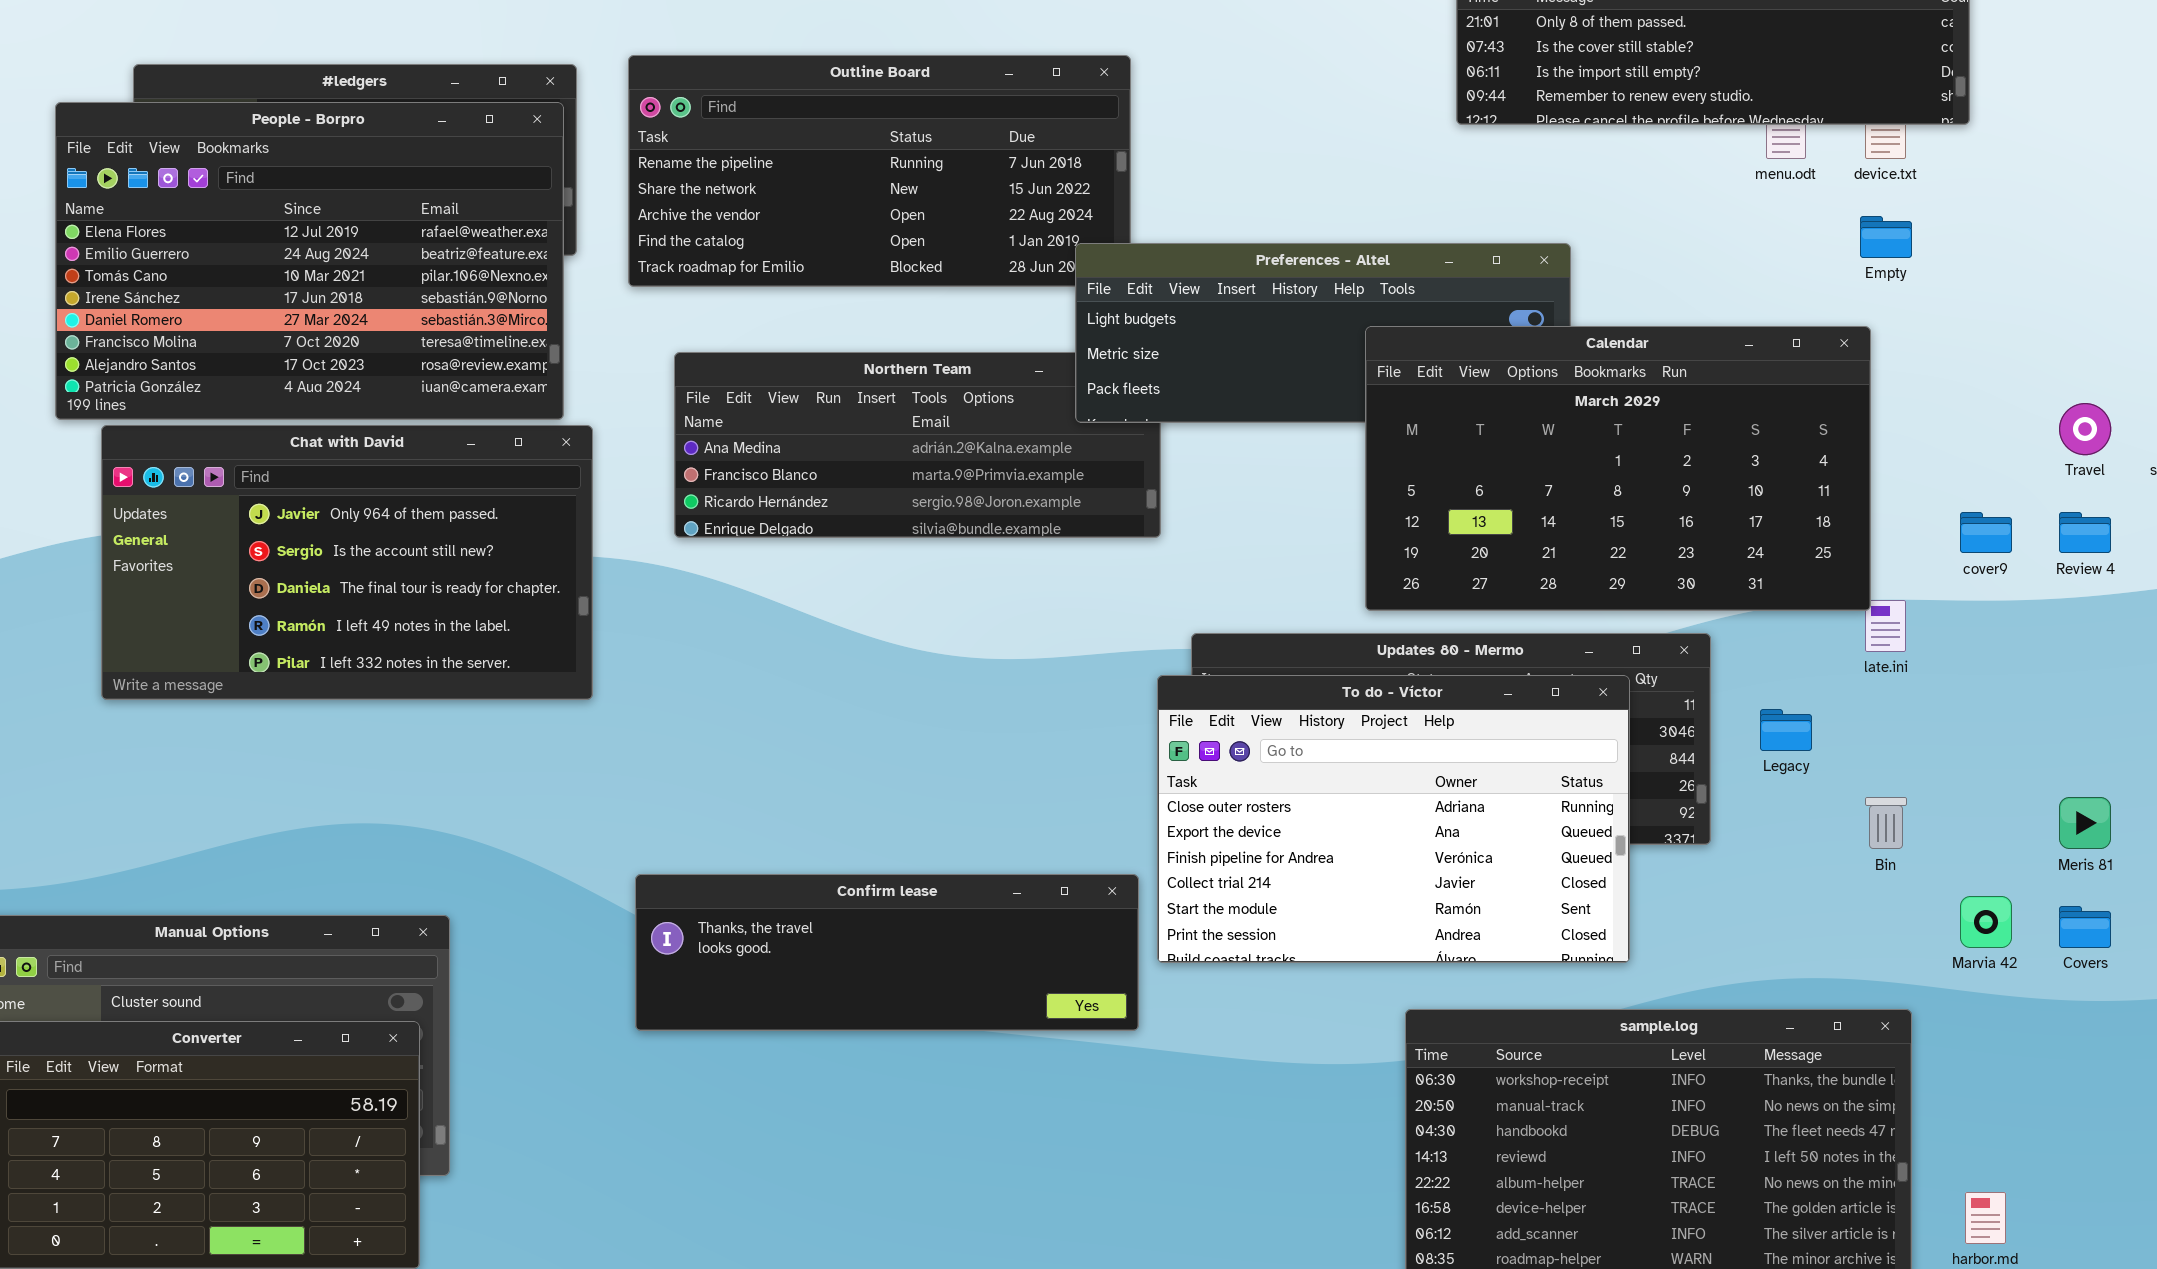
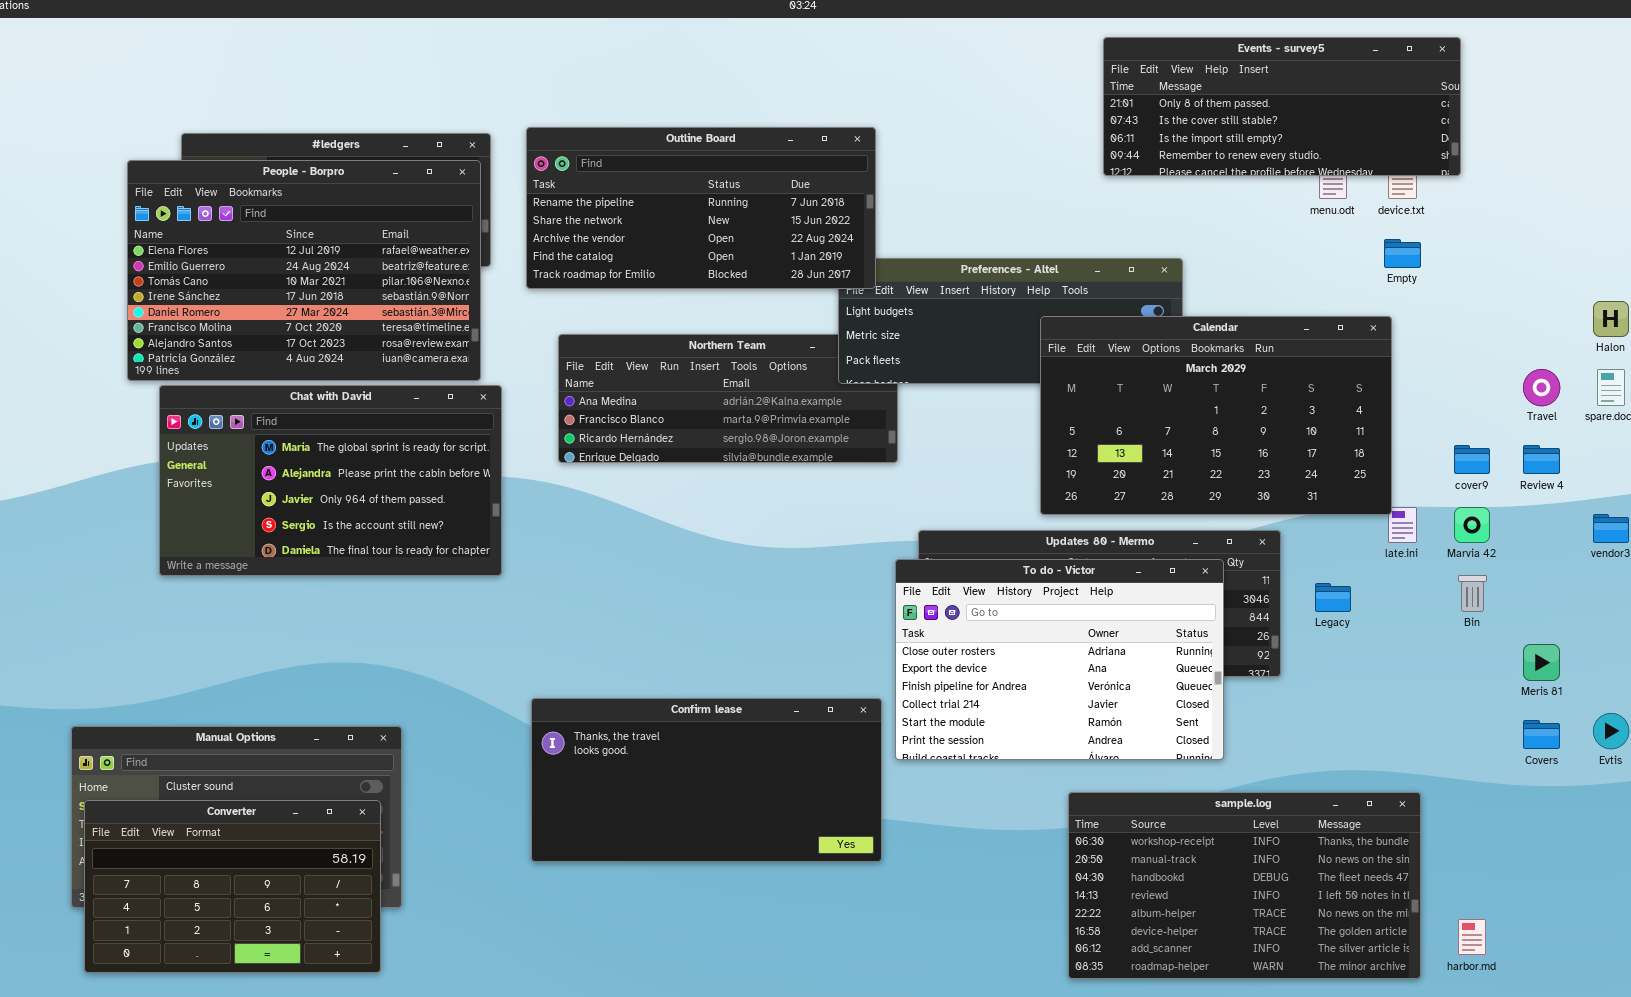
Outline Board: [628,55,1131,287] -> [526,127,876,289], raised
Chat with David: [101,425,593,700] -> [159,385,502,576], scrolled up 2 rows
Bin: [1865,797,1907,849] -> [1458,575,1487,612], moved
Confirm lease: [635,874,1139,1031] -> [531,698,882,862], resized
Marvia 42: [1960,896,2012,948] -> [1454,507,1490,543], moved

